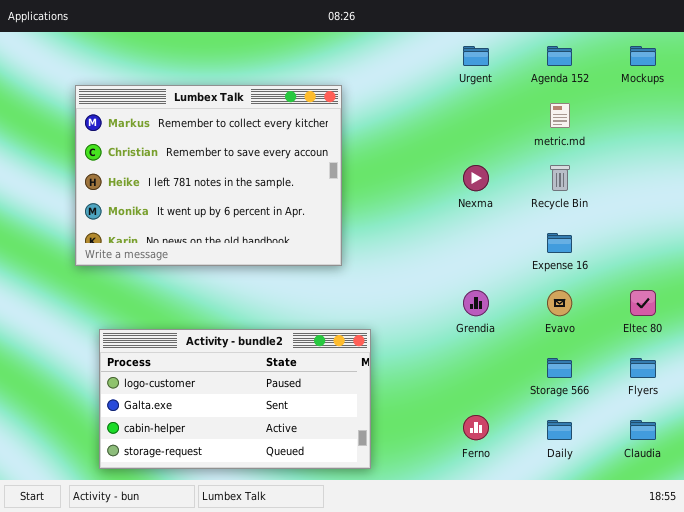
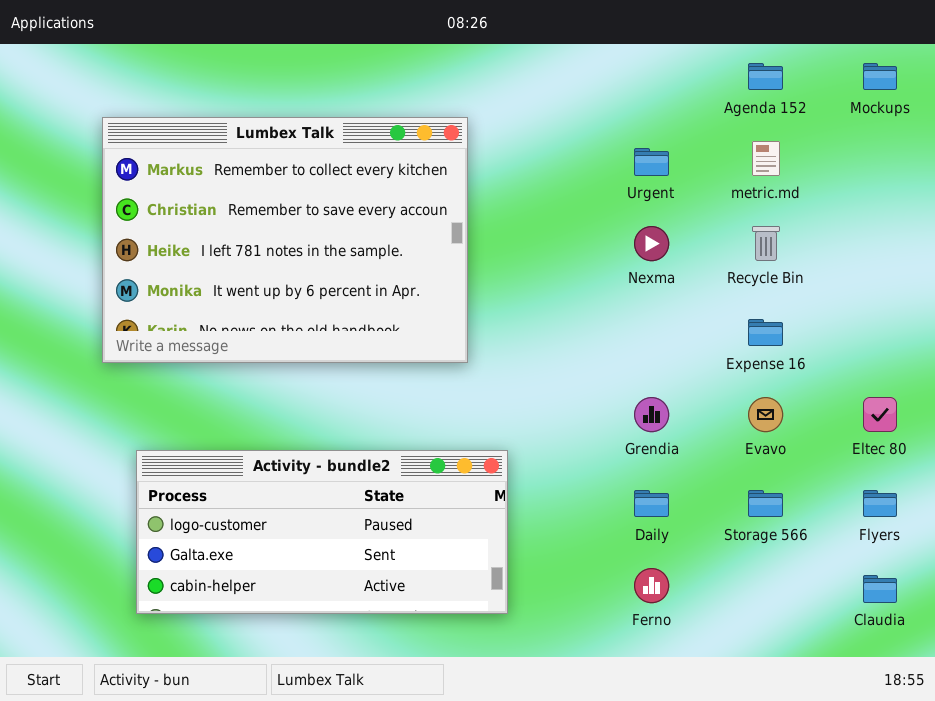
Urgent: [463,46,489,66] -> [634,148,669,176], moved
Activity - bundle2: [99,329,371,469] -> [136,450,508,614], resized
Daily: [547,420,572,440] -> [634,490,669,517], moved

